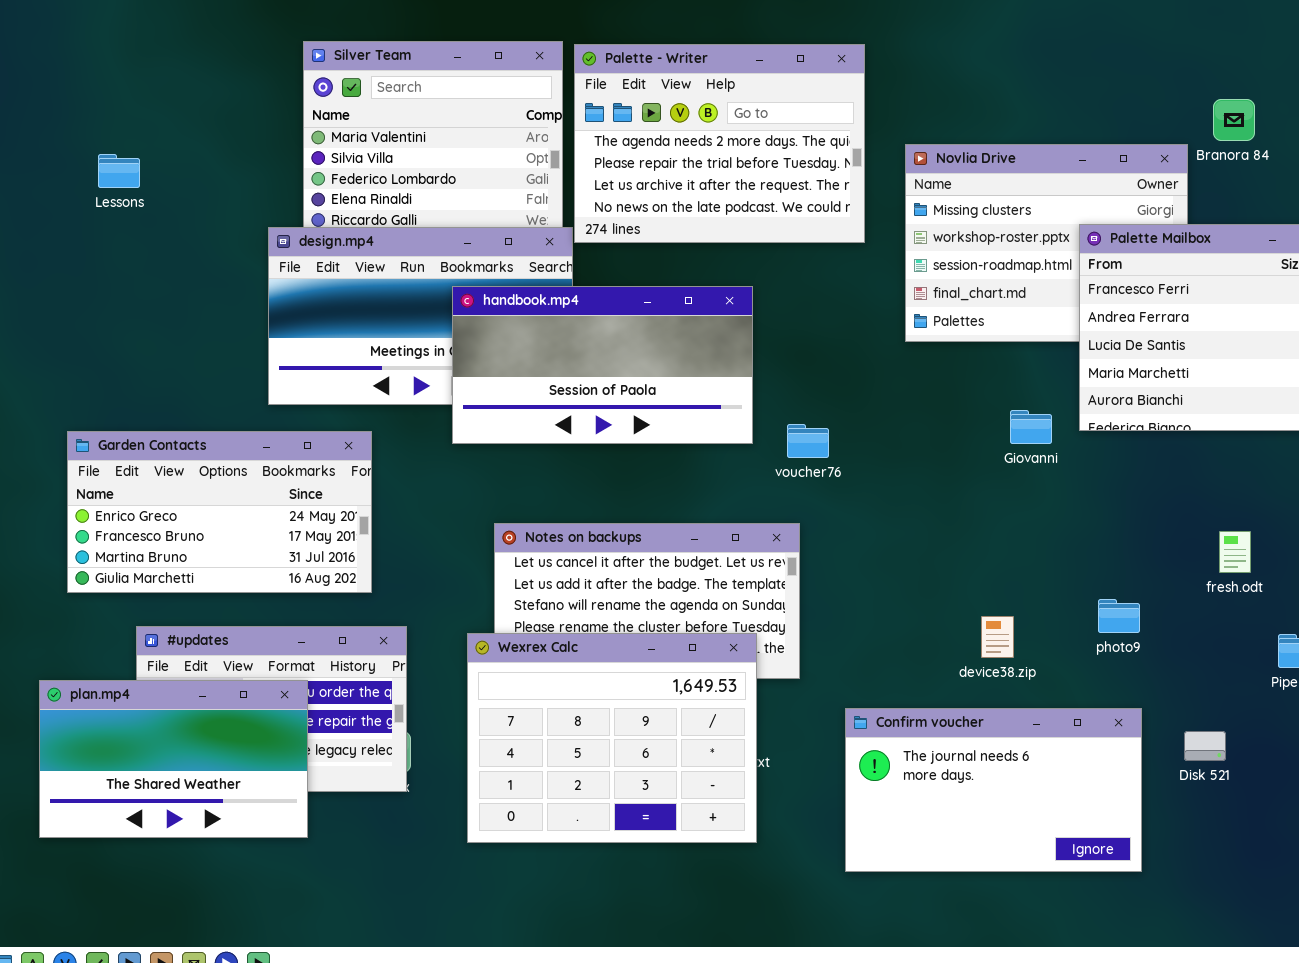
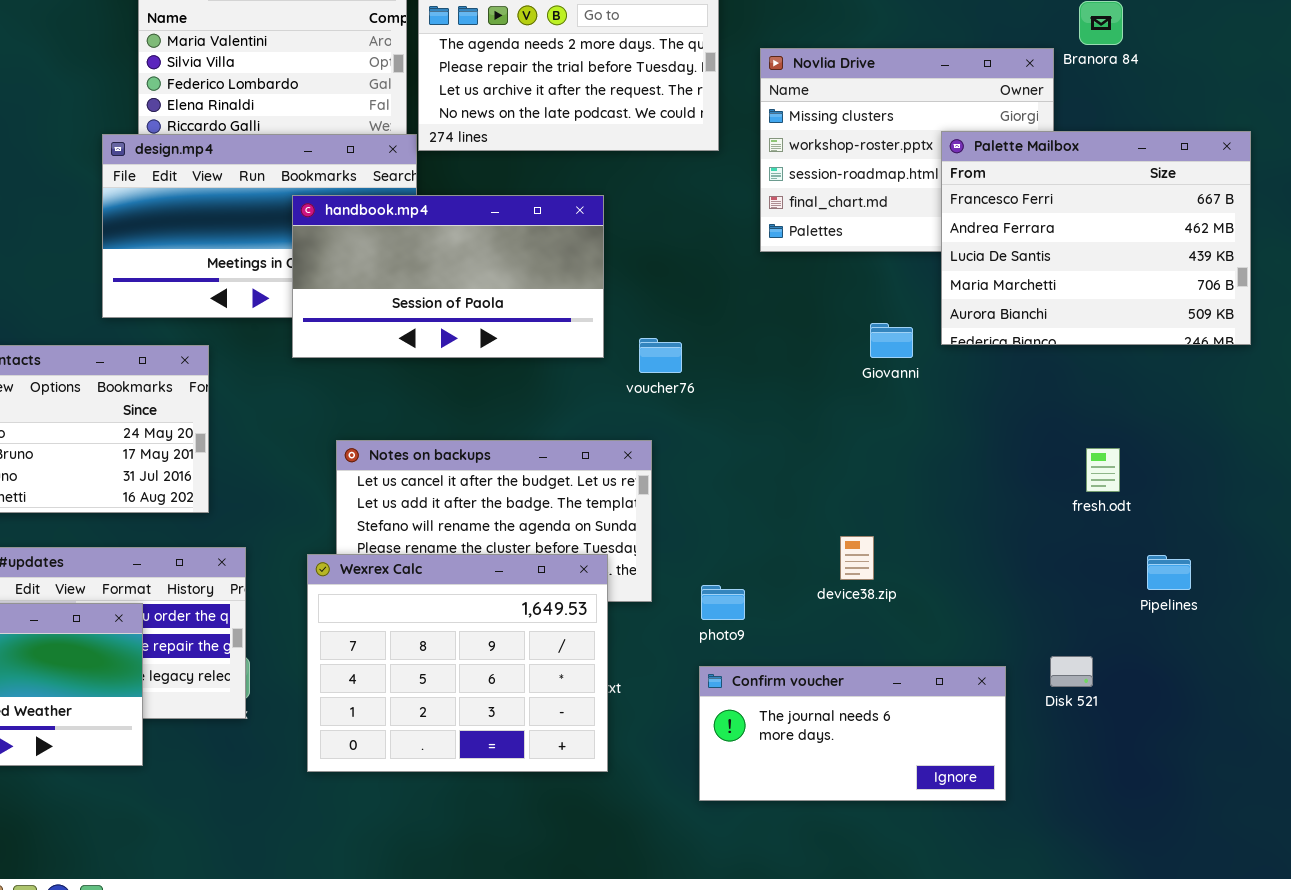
photo9: [1098,599,1140,633] -> [701,585,745,620], moved
Confirm voucher: [845,708,1142,872] -> [699,666,1006,801], resized

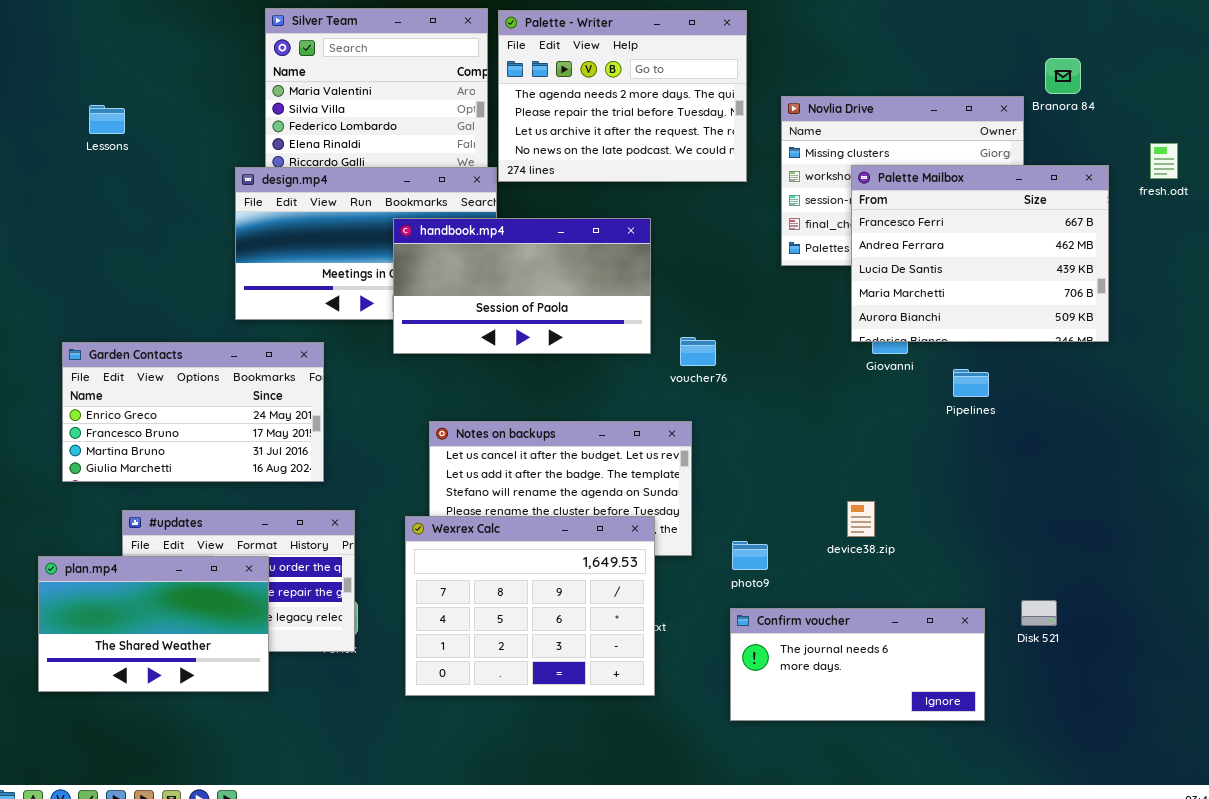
Palette Mailbox: [941,131,1251,345] -> [851,165,1109,342], moved
fresh.odt: [1086,448,1120,492] -> [1150,143,1178,179], moved
Pipelines: [1147,555,1191,590] -> [953,369,989,397], moved

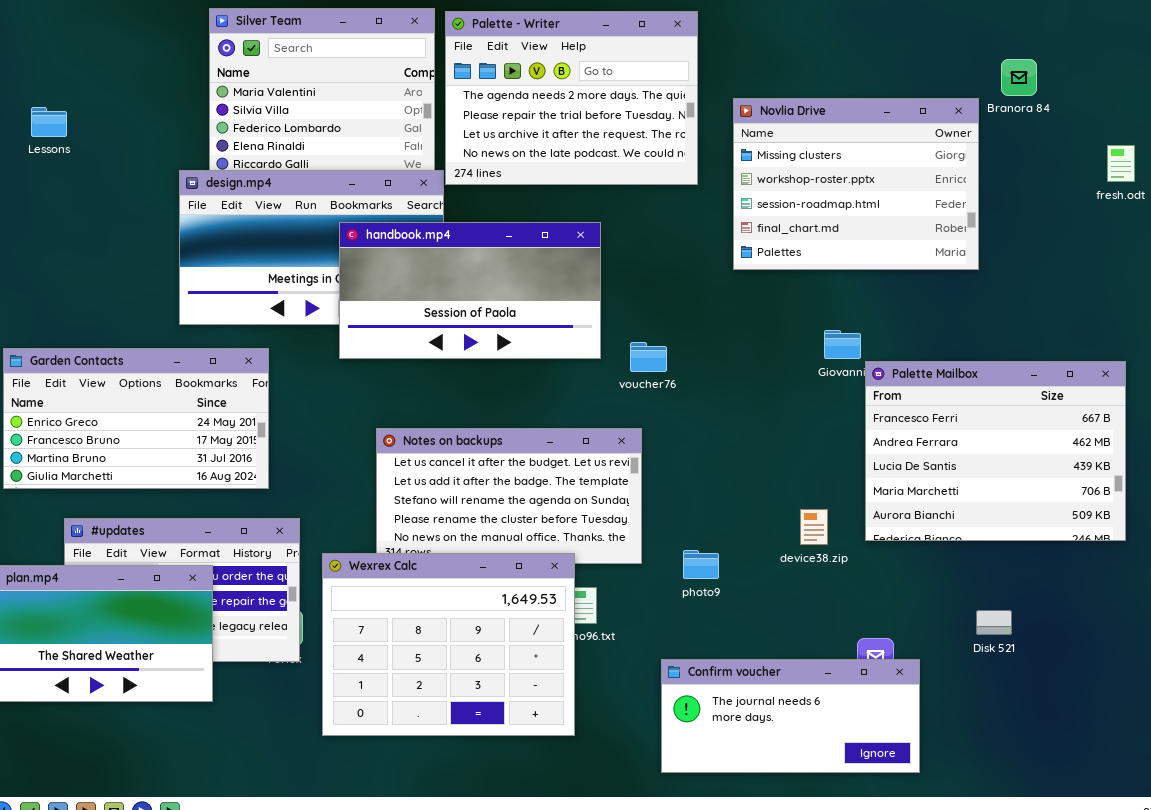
Palette Mailbox: [851,165,1109,342] -> [865,361,1126,541], moved
Wexrex Calc: [405,516,655,696] -> [322,553,575,736], moved
Confirm voucher: [730,608,985,721] -> [661,659,920,773], moved

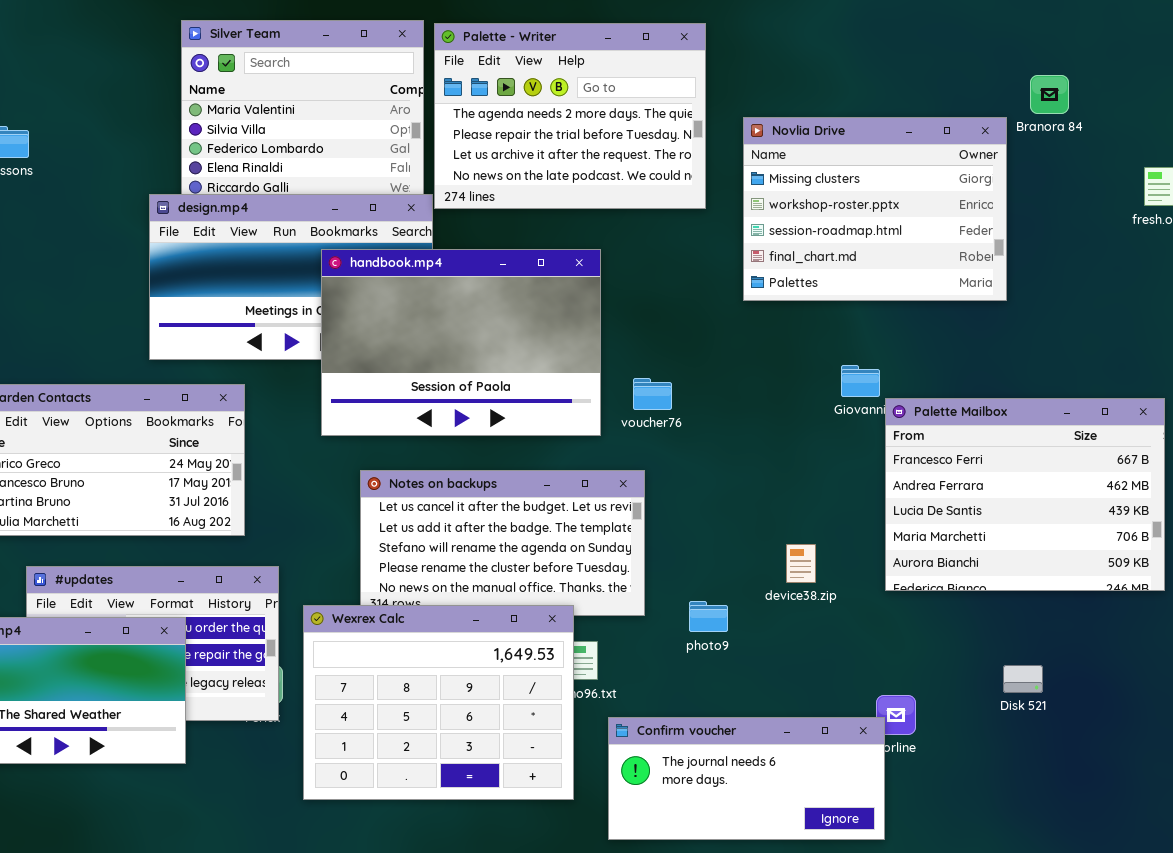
handbook.mp4: [339,222,601,359] -> [321,249,601,436], resized
device38.zip: [800,509,828,545] -> [786,544,816,583], moved
Confirm voucher: [661,659,920,773] -> [608,717,885,840], moved

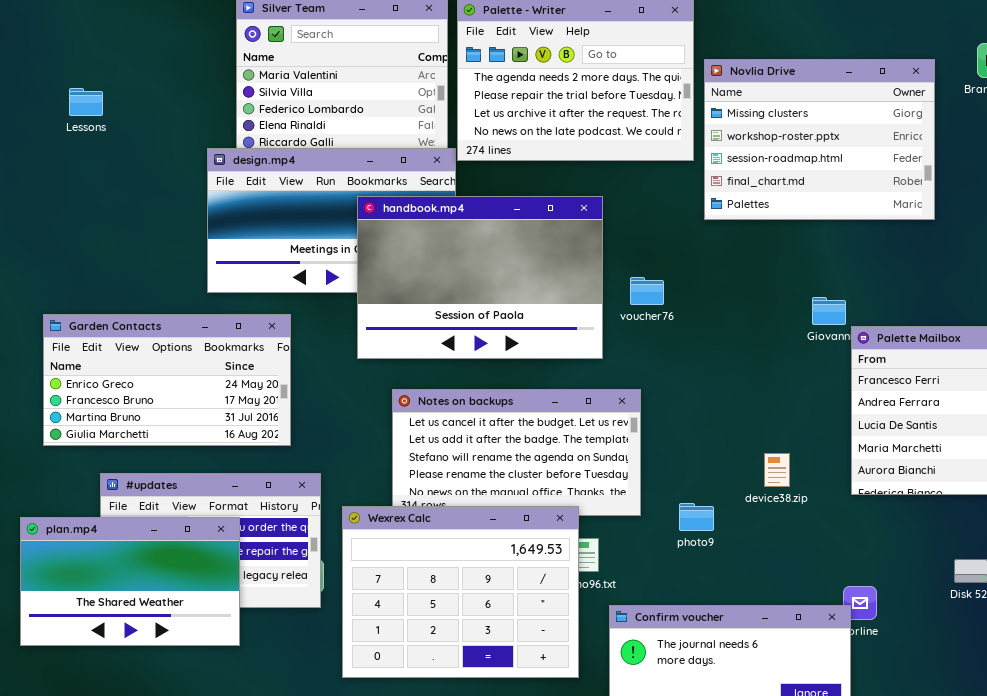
Novlia Drive: [743,117,1007,301] -> [704,59,935,220], moved
voucher76: [633,378,672,410] -> [630,277,664,305], moved

